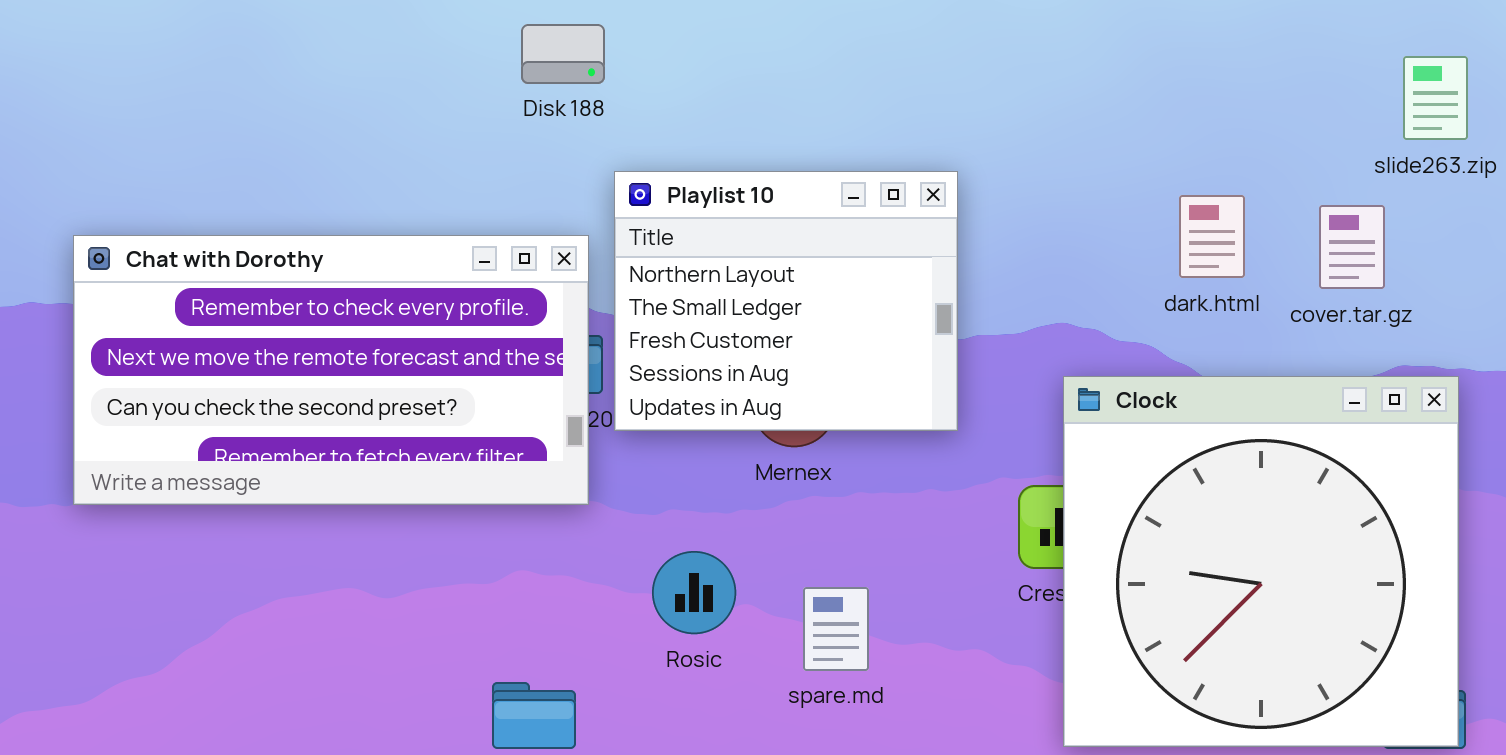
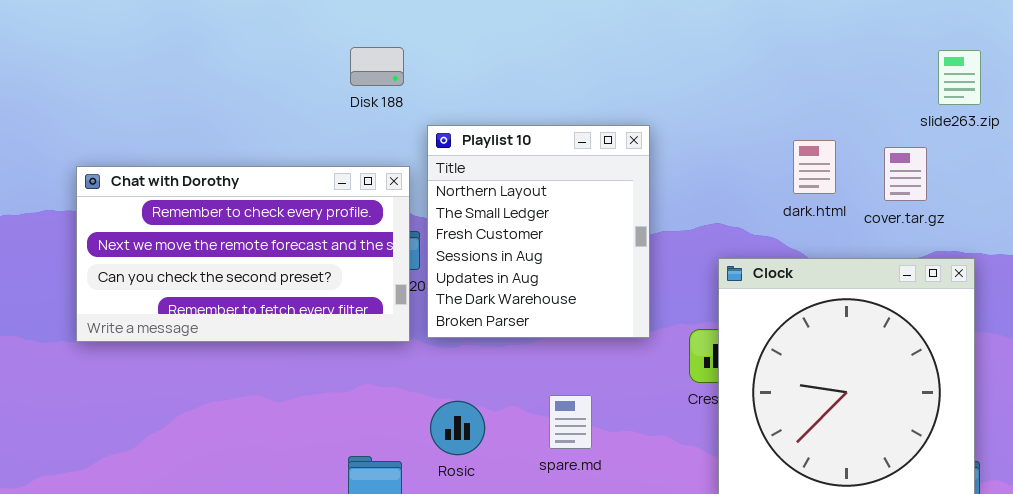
Disk 188: [521,24,605,84] -> [350,47,404,86], moved
Playlist 10: [614,171,958,431] -> [427,125,650,338], resized
Rosic: [652,551,736,634] -> [430,401,485,455], moved

